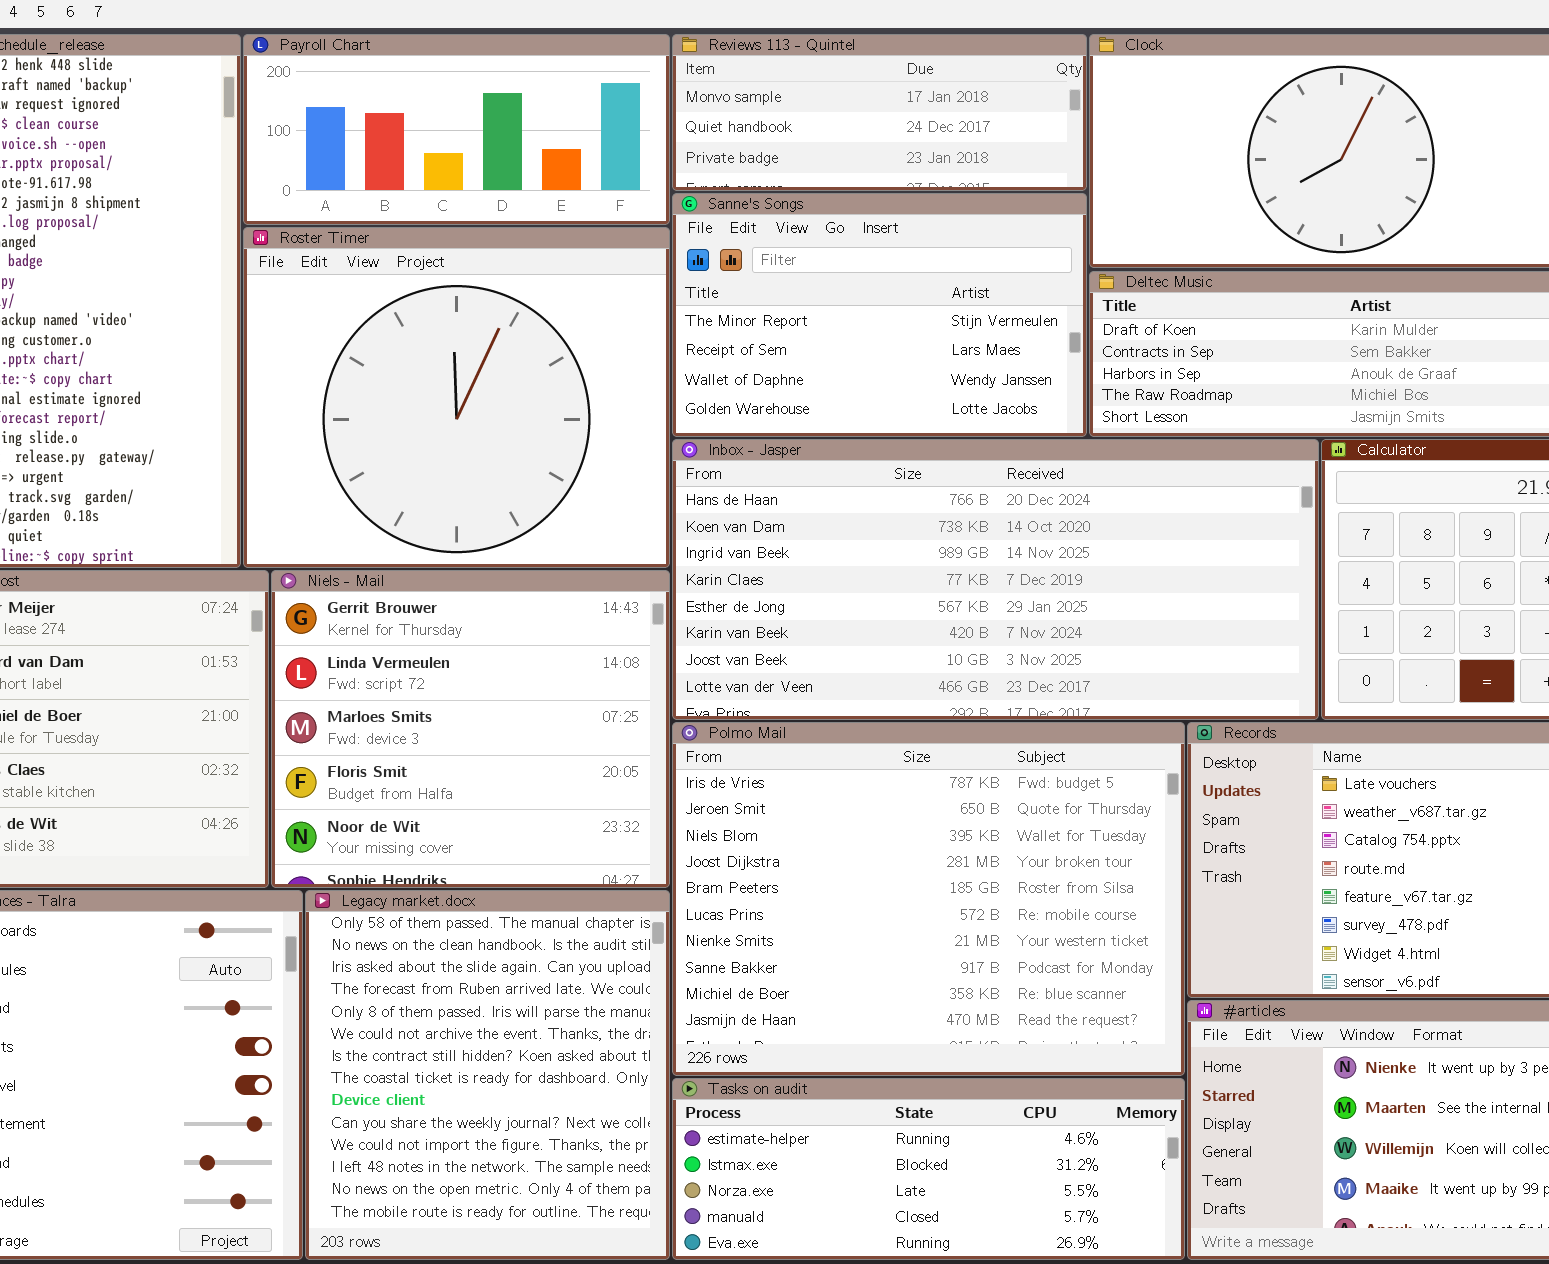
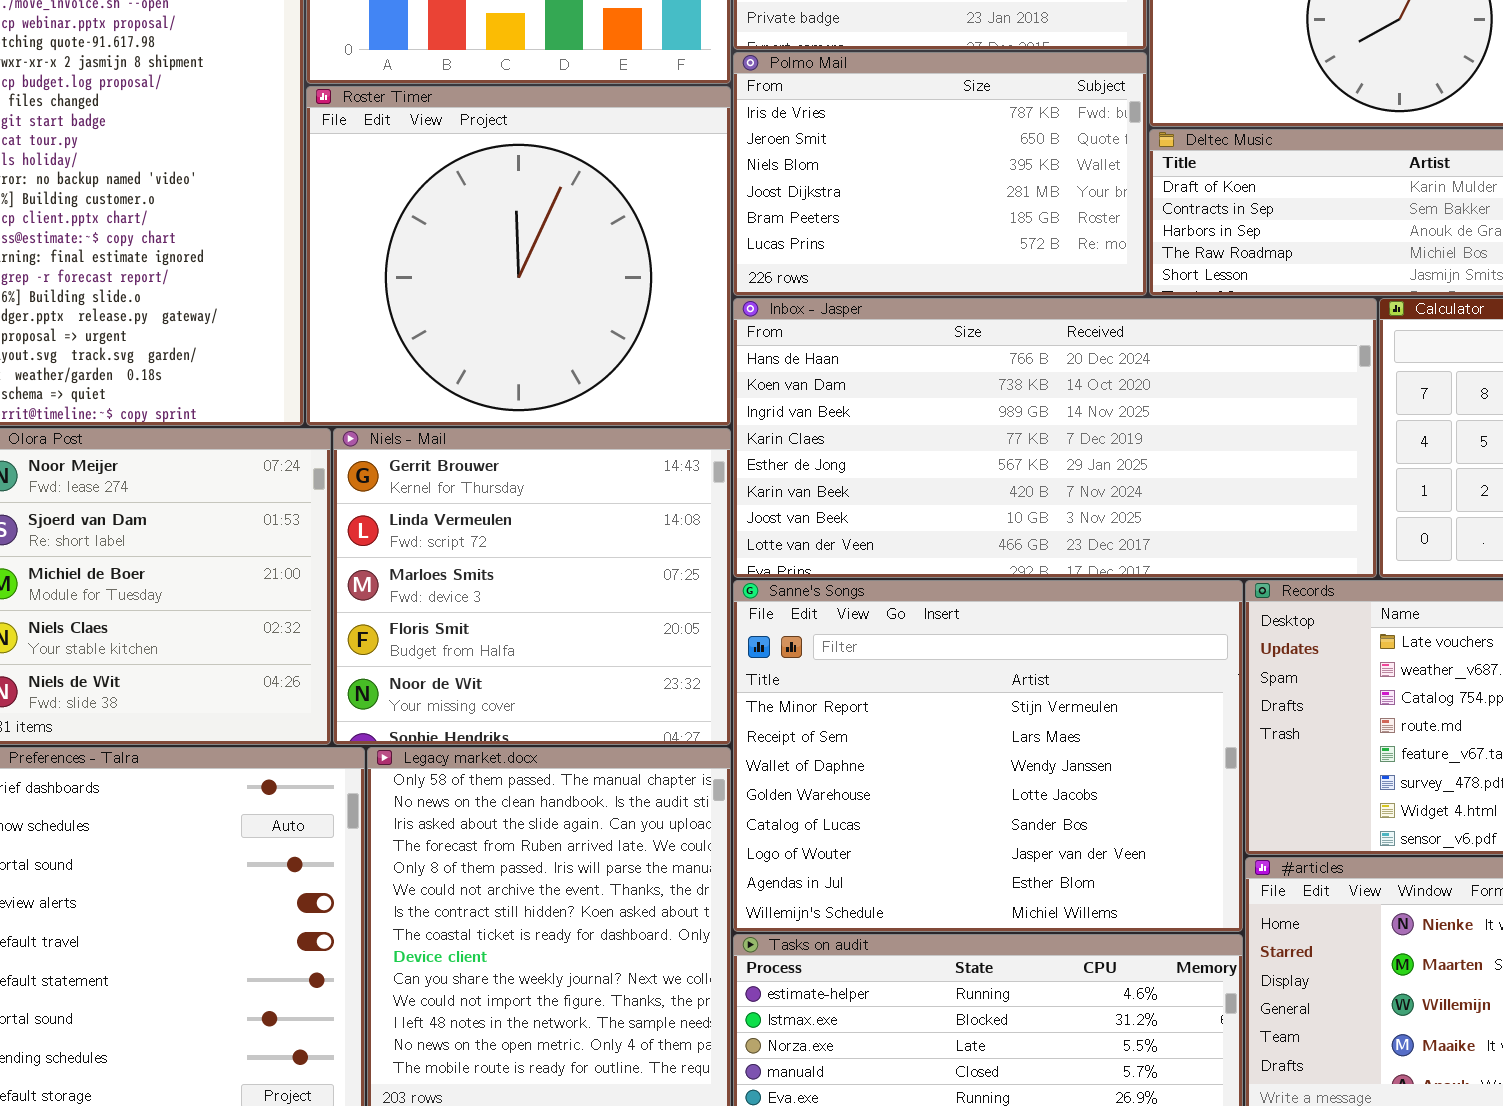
Sanne's Songs: [672,193,1087,437] -> [733,580,1243,932], moved, resized
Polmo Mail: [672,722,1185,1076] -> [733,52,1147,296], moved, resized

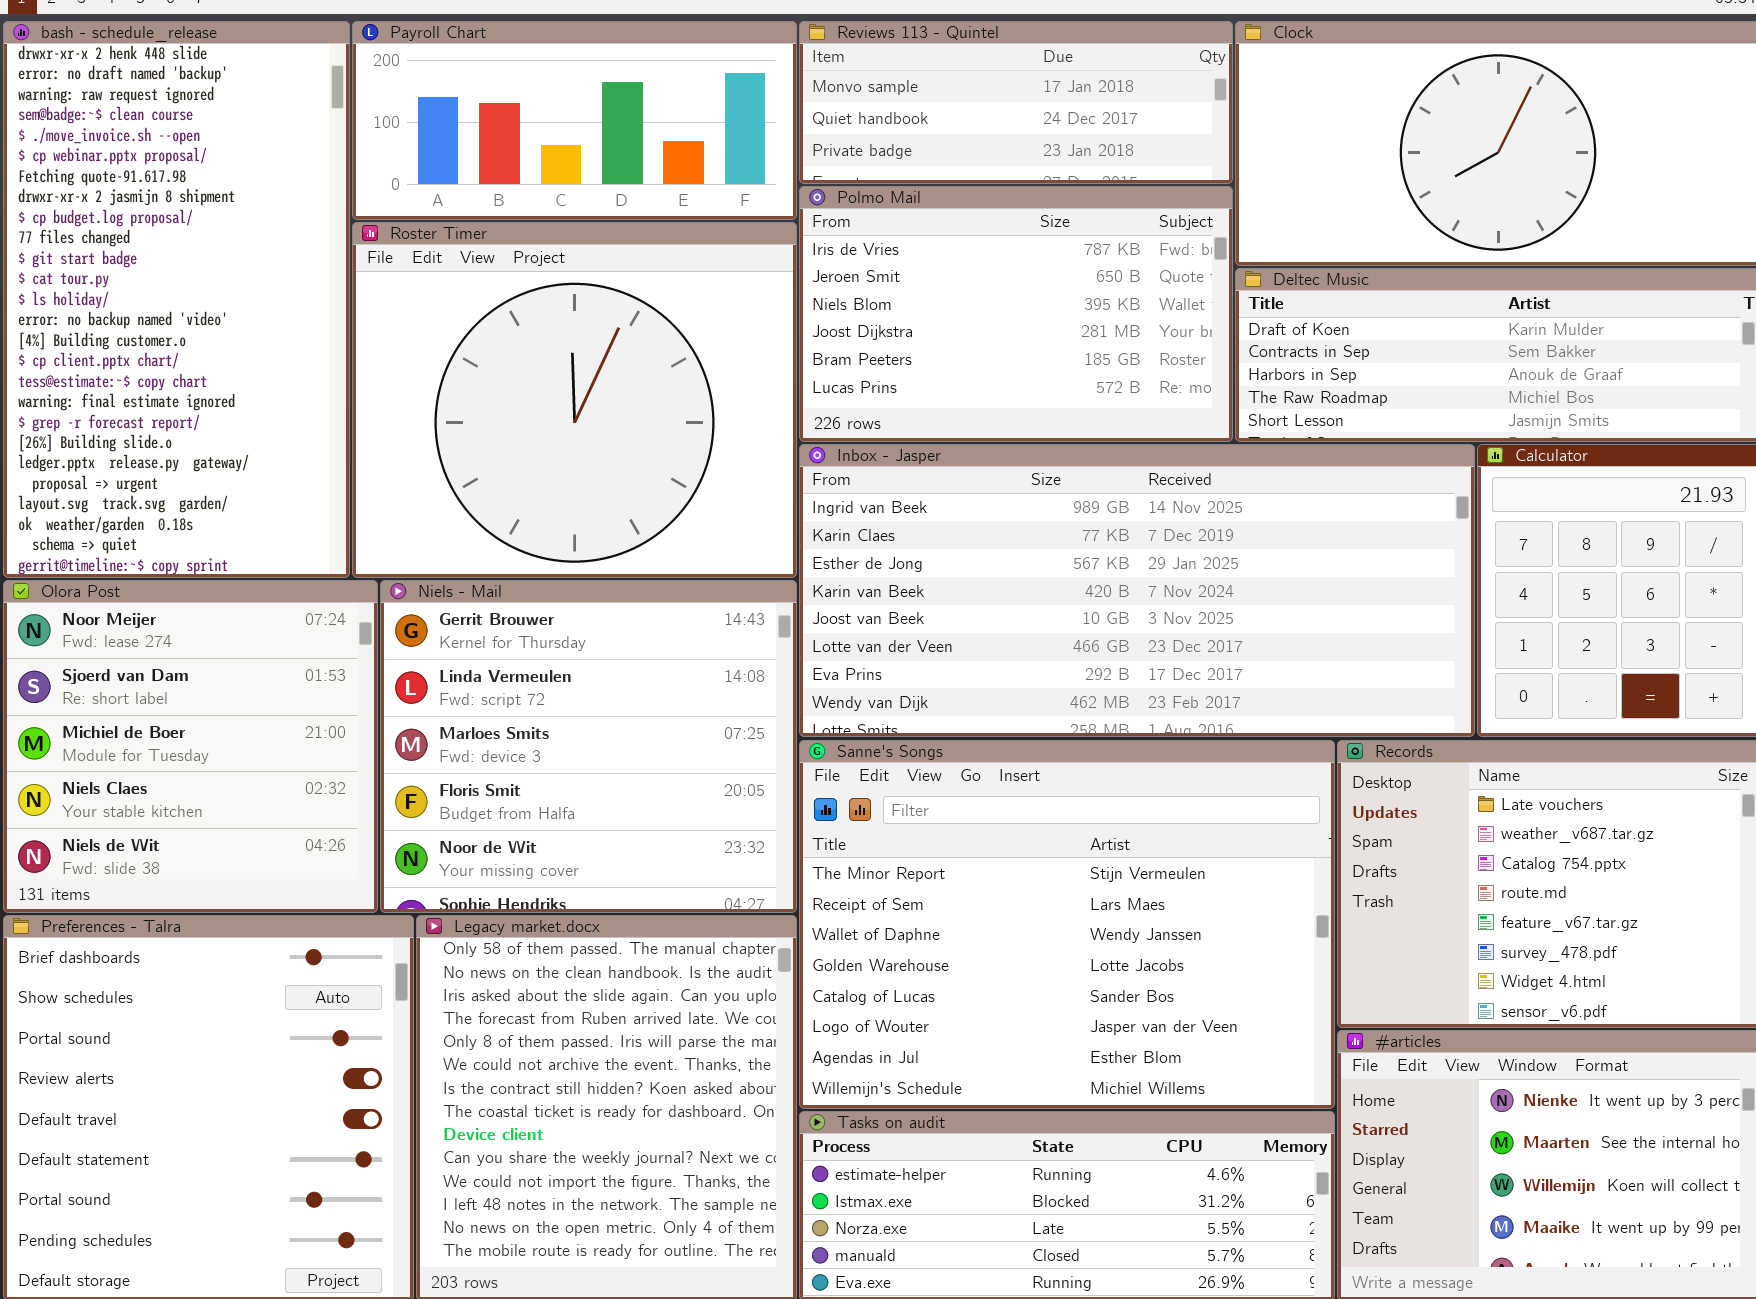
Inbox - Jasper: [733,298,1377,578] -> [799,444,1475,737], scrolled down 2 rows

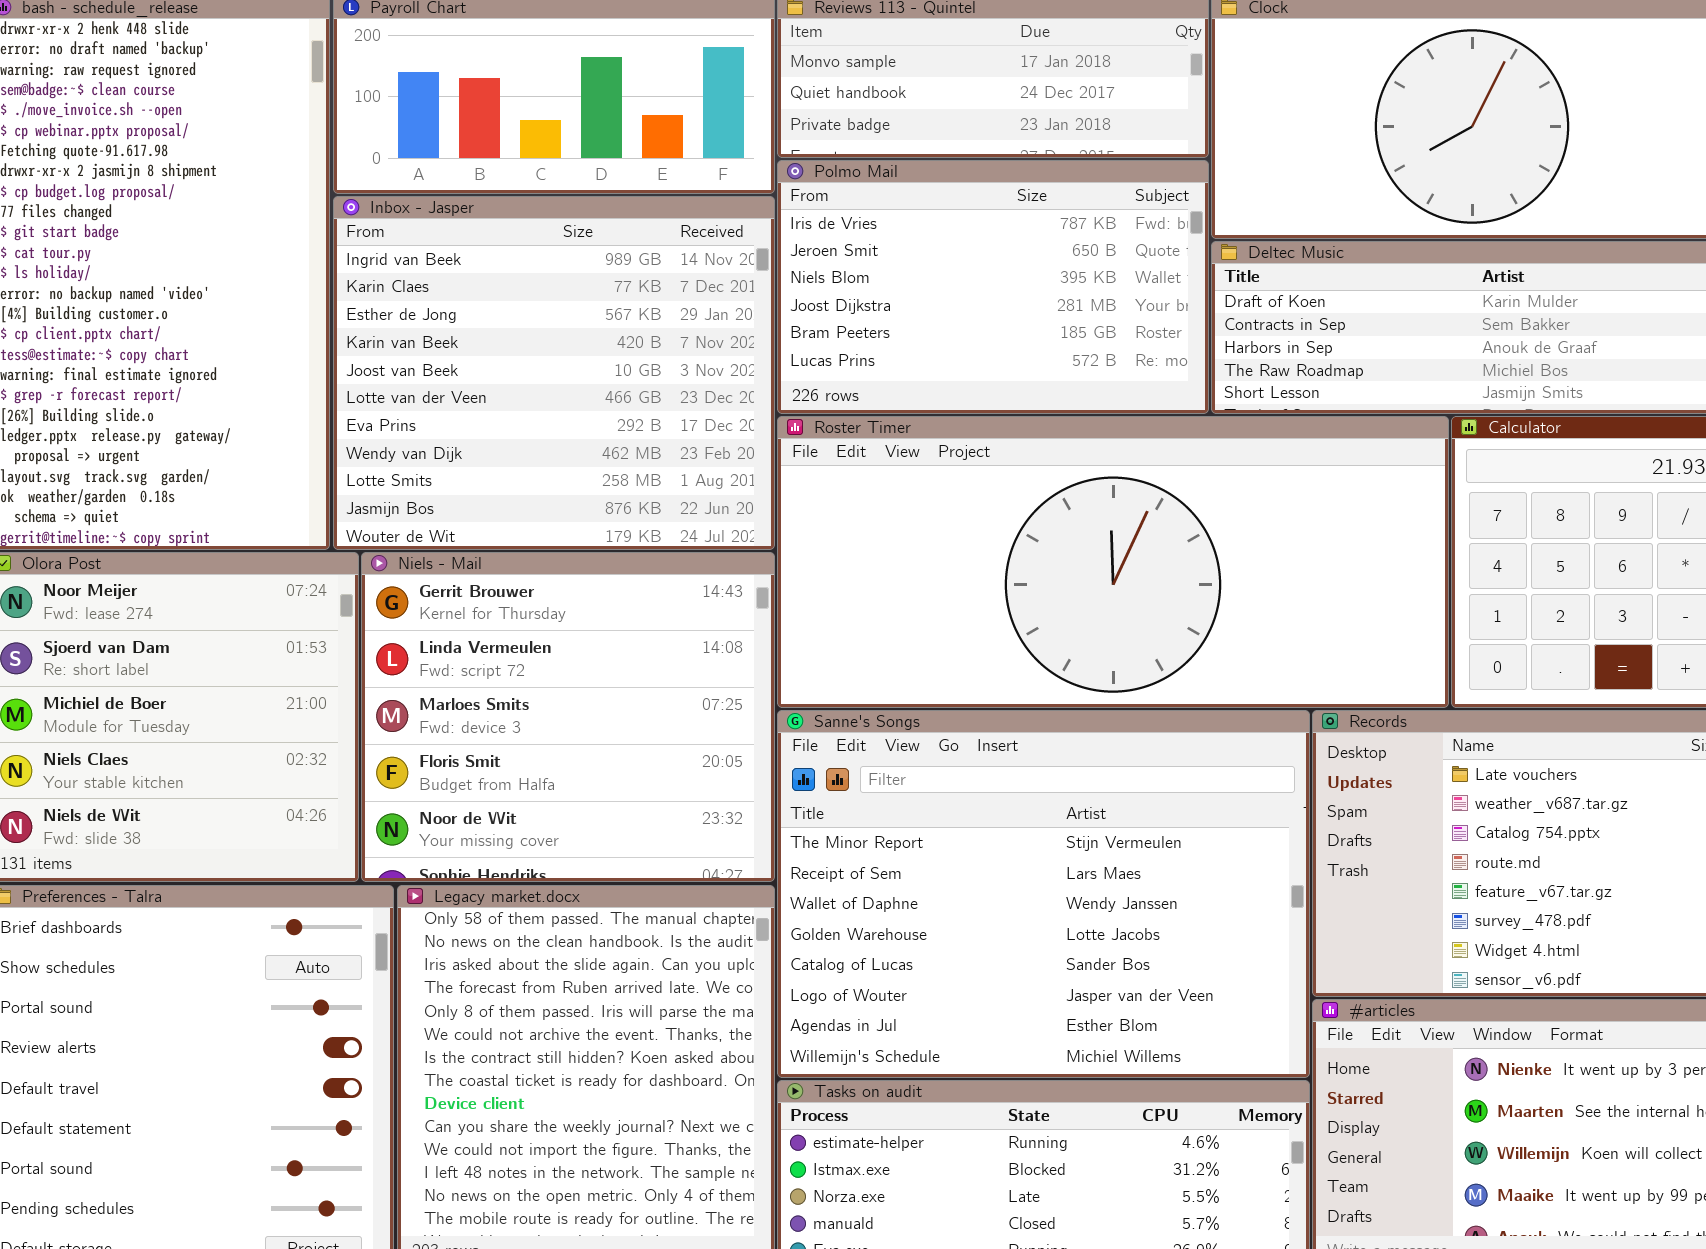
Roster Timer: [352,222,797,578] -> [777,416,1449,708], moved, resized
Inbox - Jasper: [799,444,1475,737] -> [333,196,775,550], moved, resized

